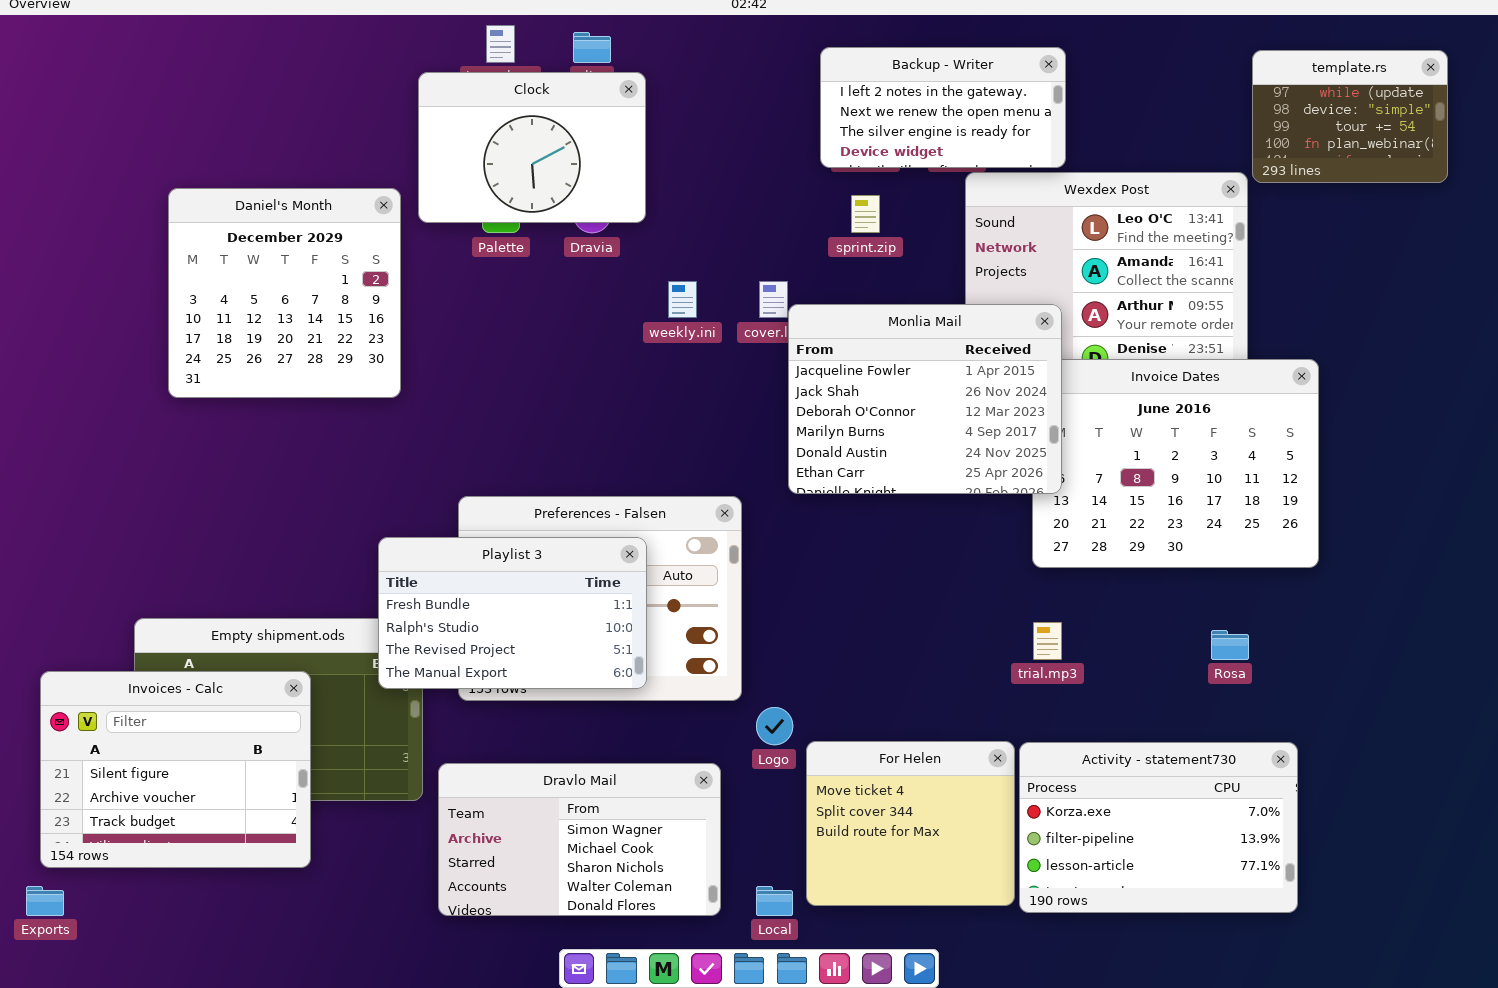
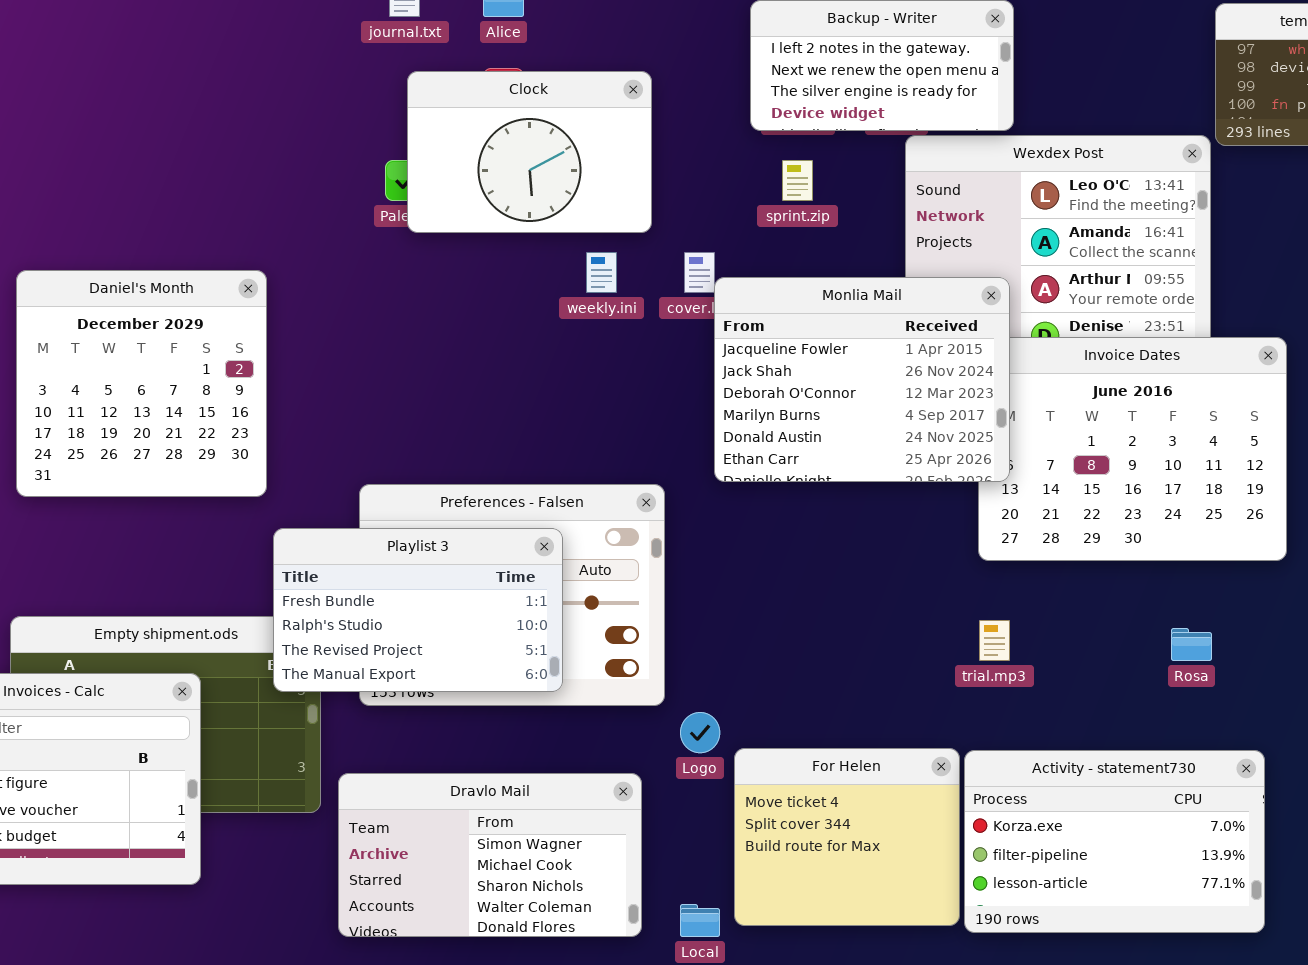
Clock: [418,72,646,223] -> [407,71,652,233], moved
Daniel's Month: [168,188,401,398] -> [16,270,267,497], moved

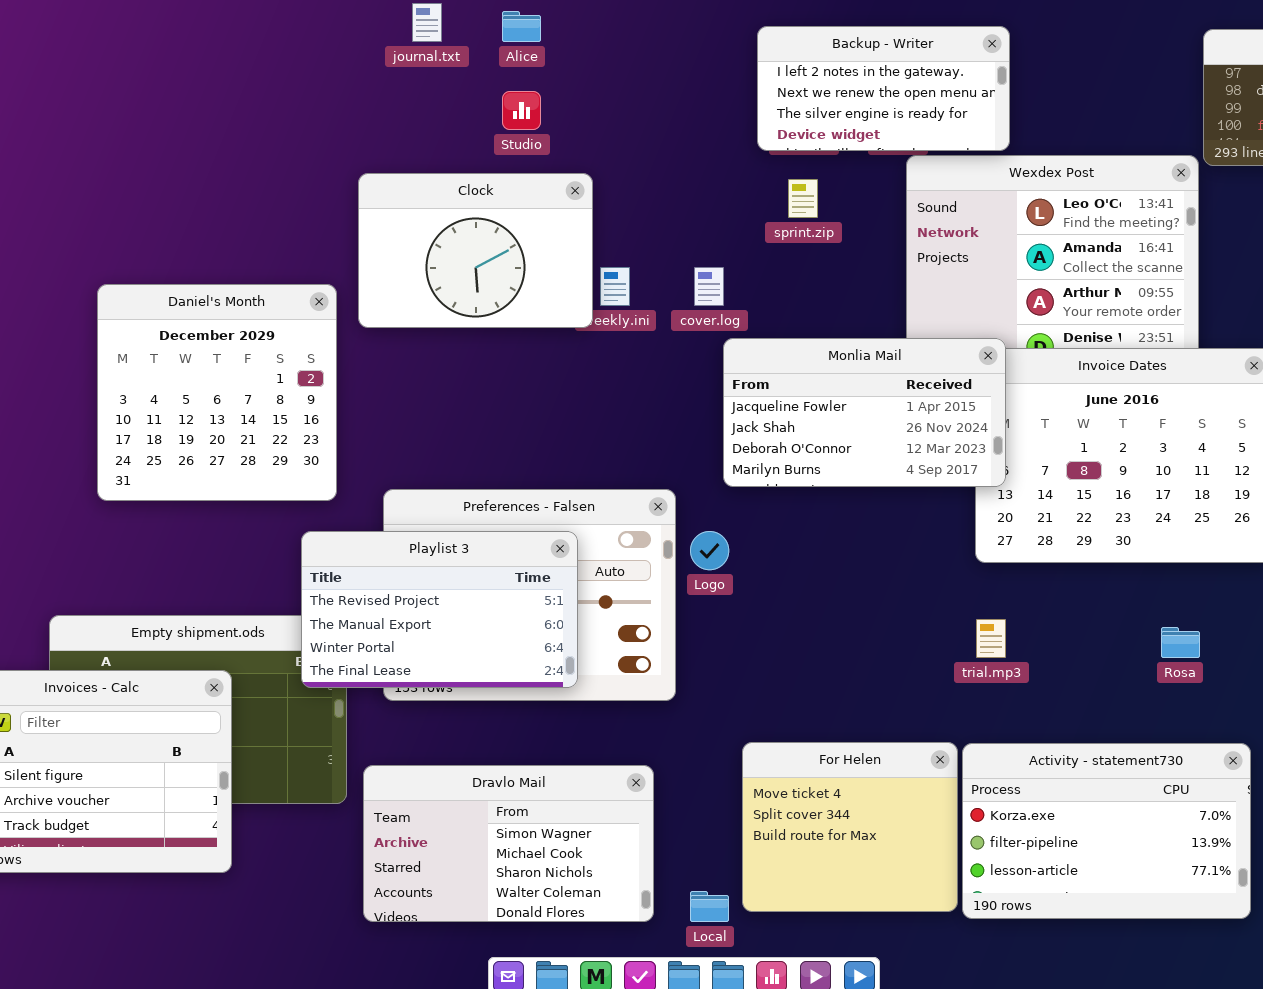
Clock: [407,71,652,233] -> [358,173,593,328], moved
Daniel's Month: [16,270,267,497] -> [97,284,337,501], moved
Monlia Mail: [714,277,1010,482] -> [723,338,1006,487], resized
Playlist 3: [273,528,563,692] -> [301,531,578,688], scrolled down 2 rows
Logo: [680,712,720,753] -> [690,531,729,570], moved

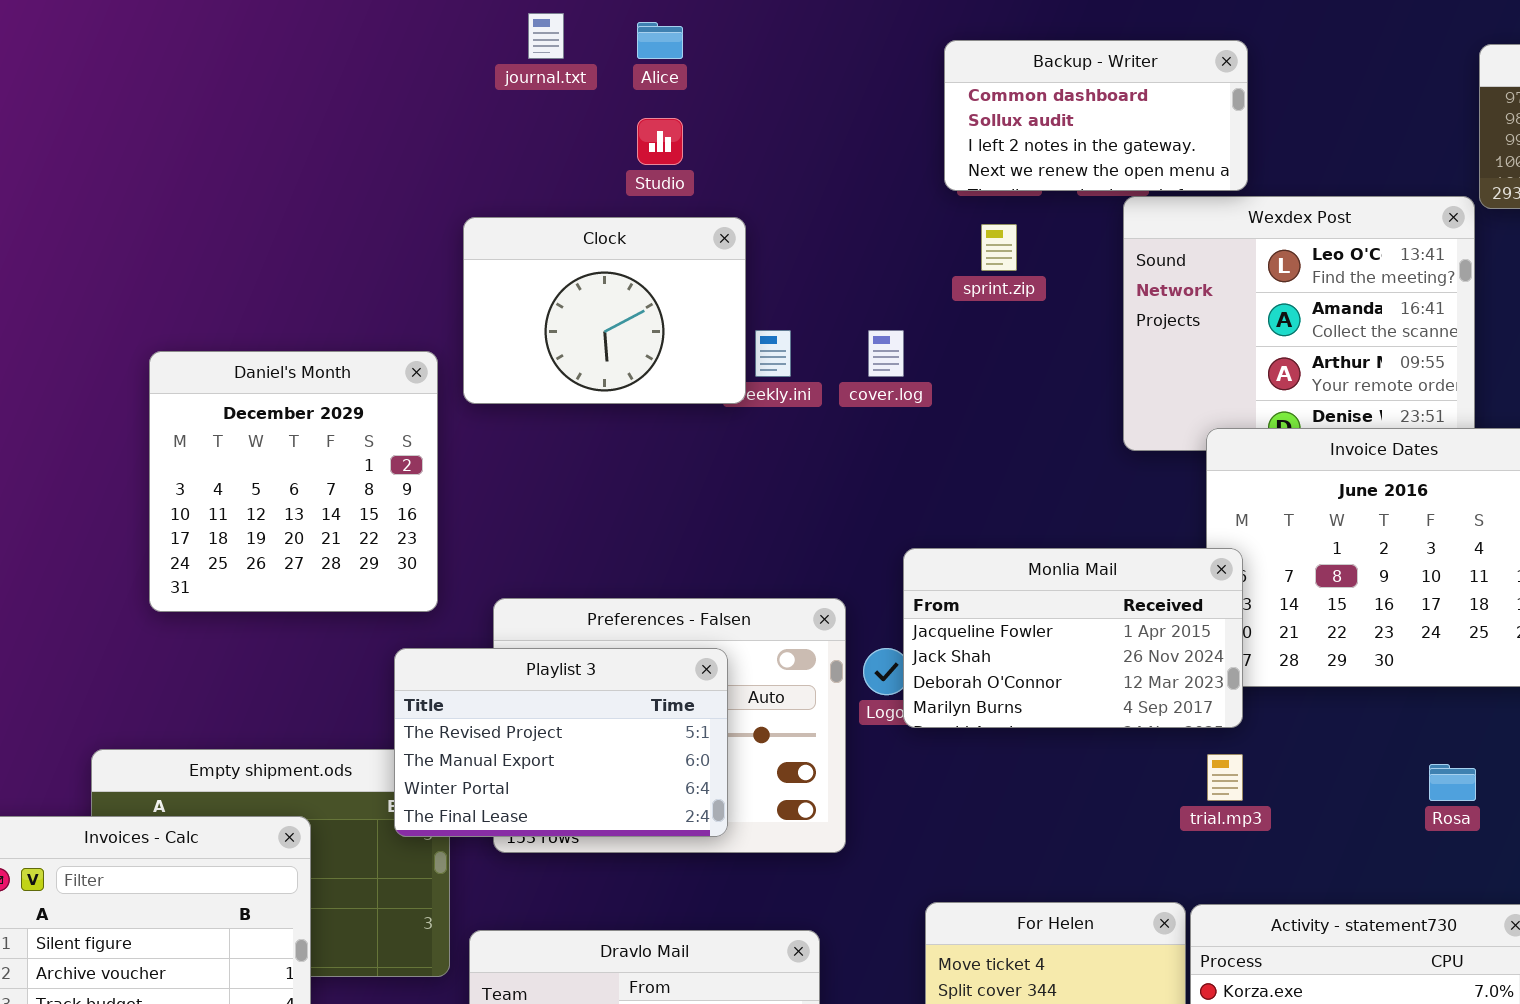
Backup - Writer: [757,26,1010,151] -> [944,40,1248,191], scrolled up 2 rows
Monlia Mail: [723,338,1006,487] -> [903,548,1243,728], moved

